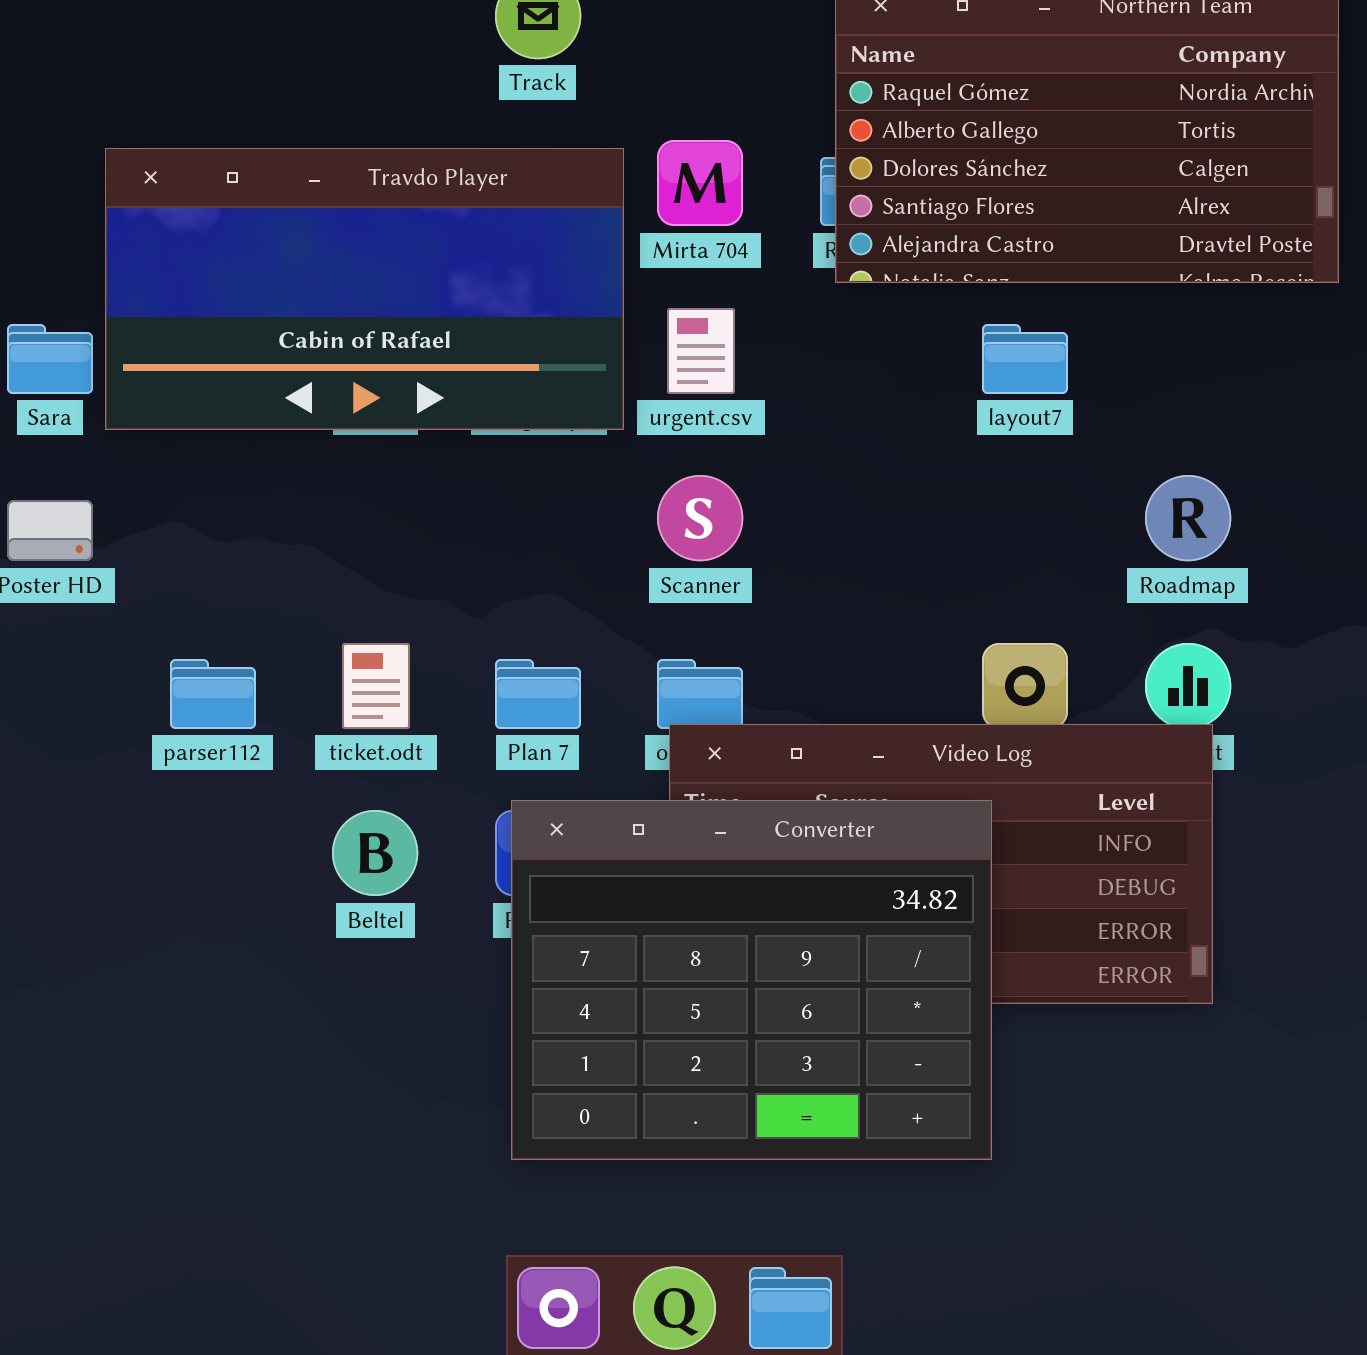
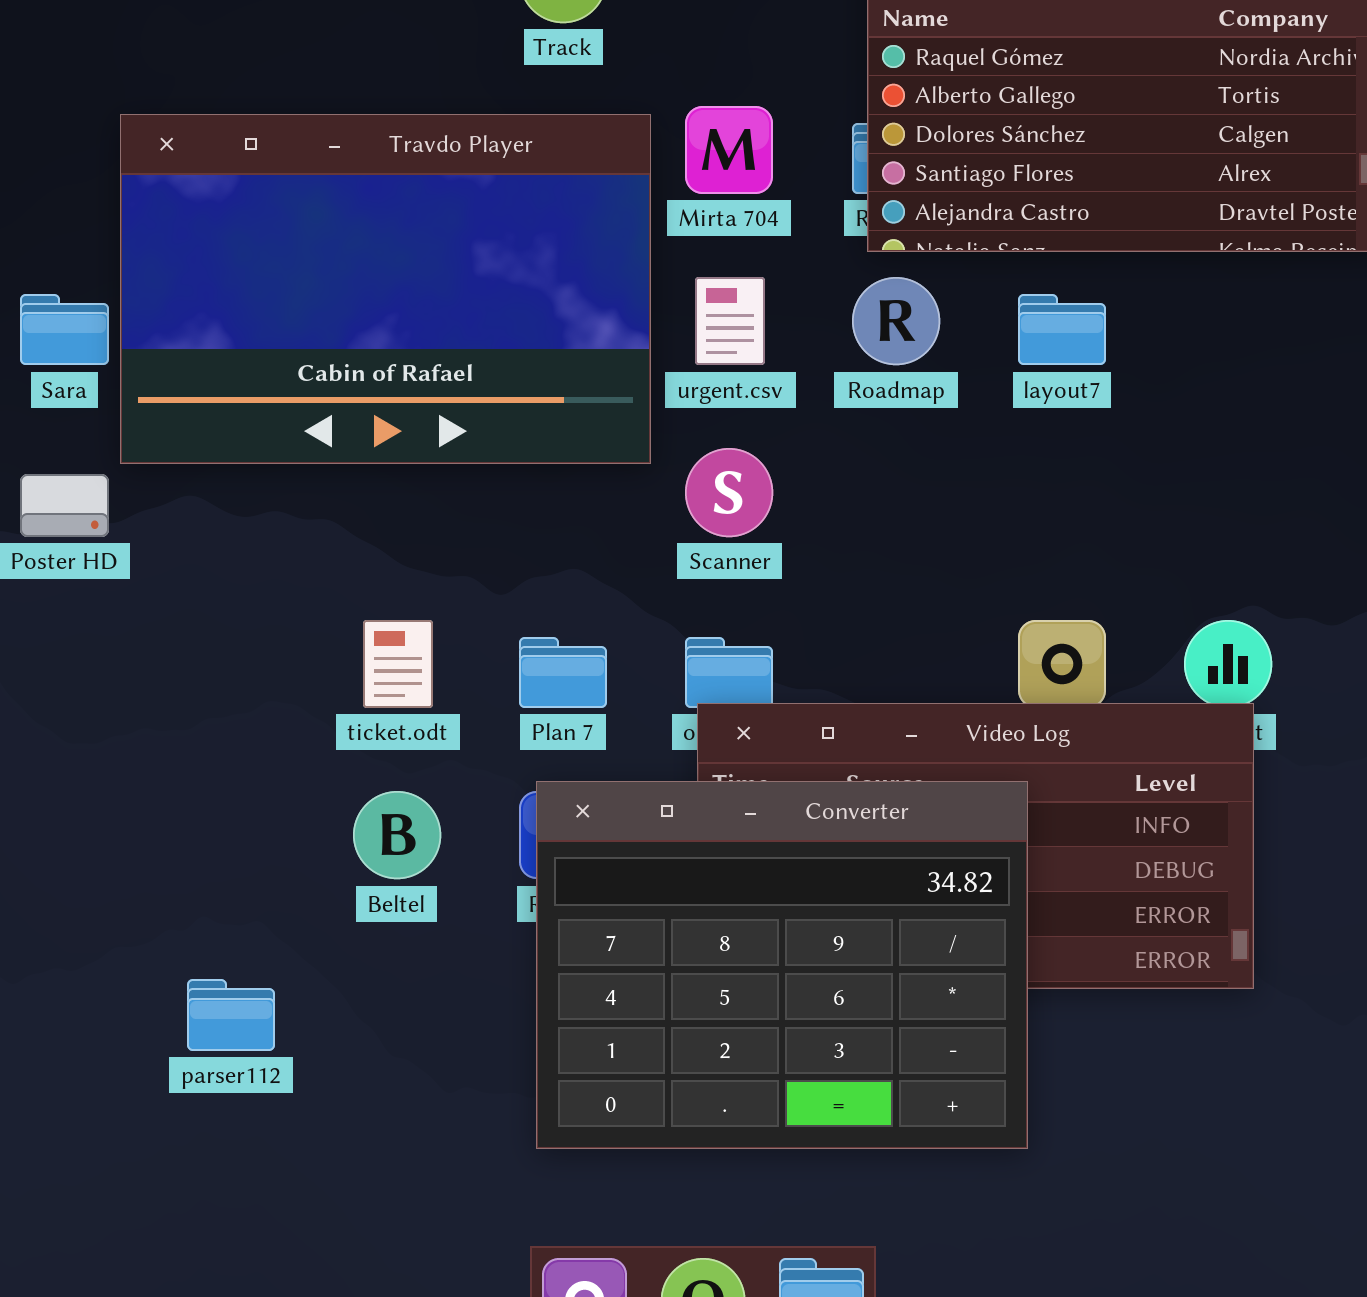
Travdo Player: [105,148,624,430] -> [120,114,651,464], resized
Roadmap: [1145,475,1231,561] -> [852,277,940,365], moved
parser112: [170,659,256,729] -> [187,979,275,1051], moved

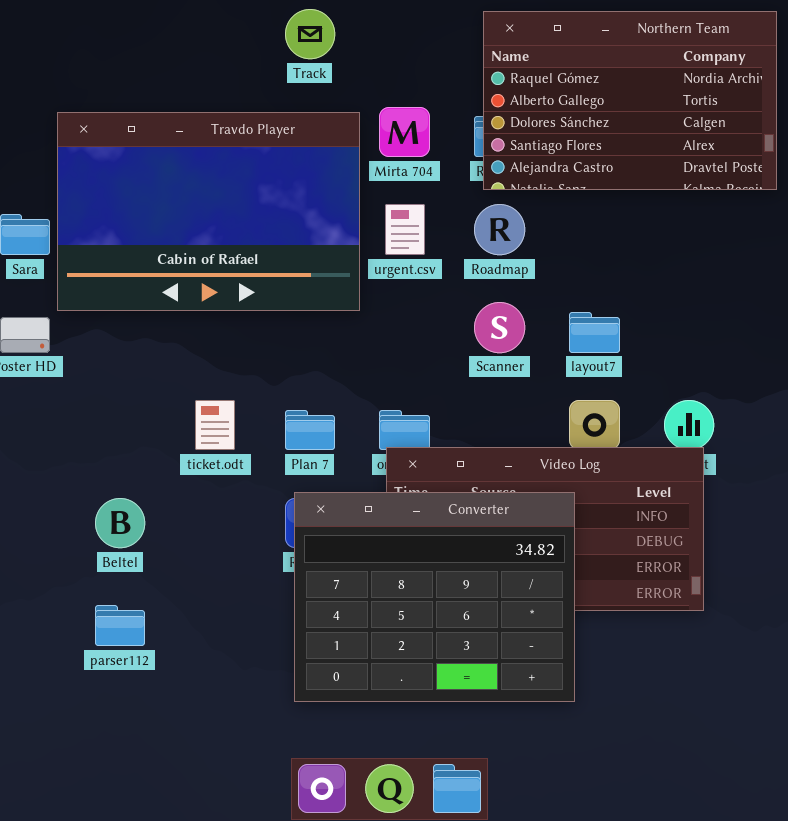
layout7: [1018,294,1106,365] -> [569,312,620,353], moved
Scanner: [685,448,773,537] -> [474,302,525,353], moved
Beltel: [353,791,441,879] -> [95,498,145,548], moved

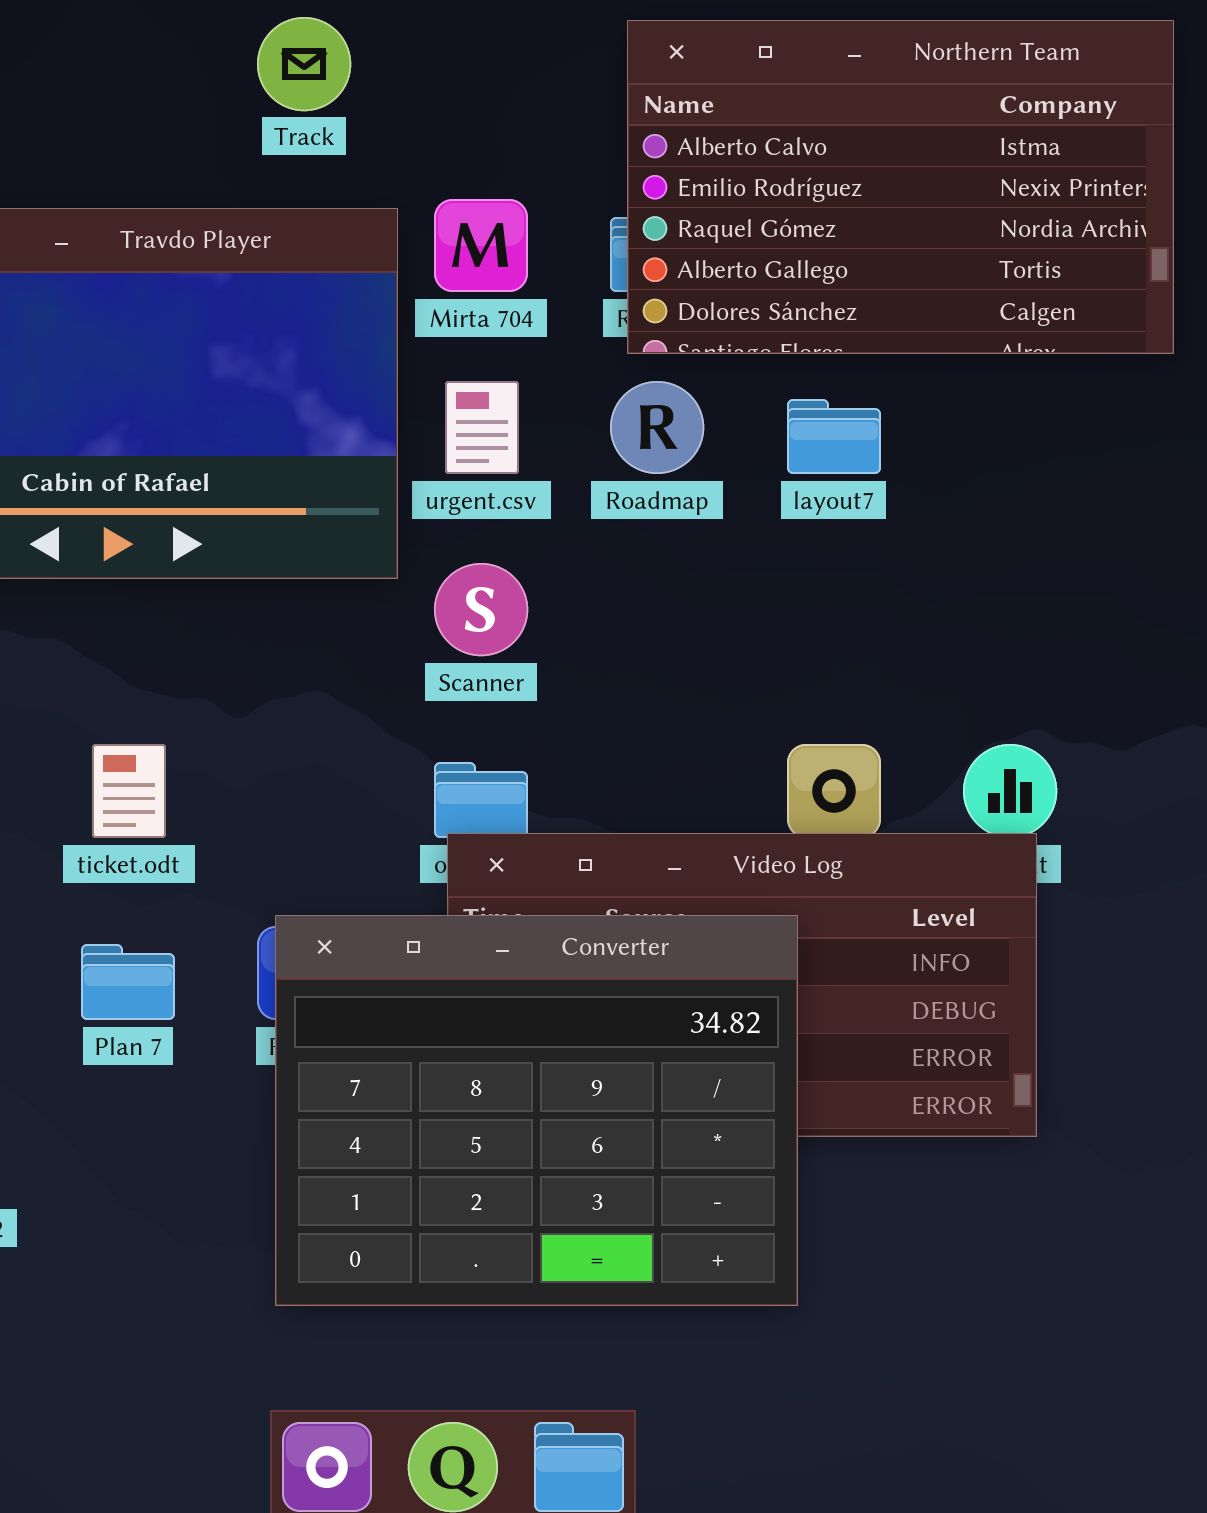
Northern Team: [483,11,777,190] -> [627,20,1174,354], scrolled up 2 rows
Scanner: [474,302,525,353] -> [434,563,528,656], moved
layout7: [569,312,620,353] -> [787,399,881,474], moved
Plan 7: [285,410,335,450] -> [81,944,175,1020], moved

